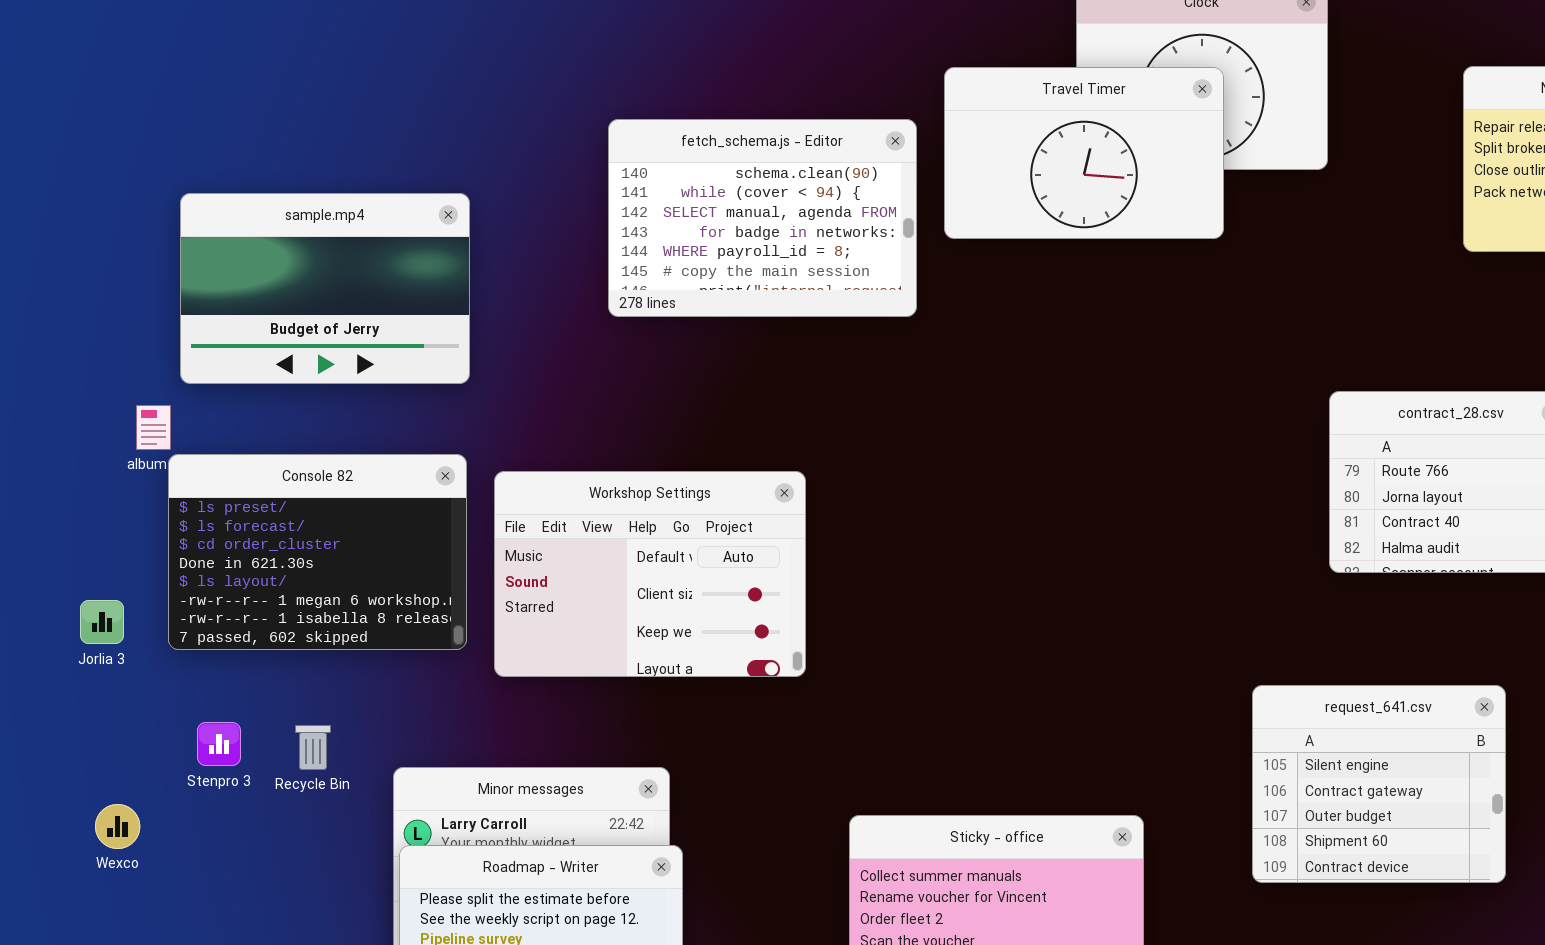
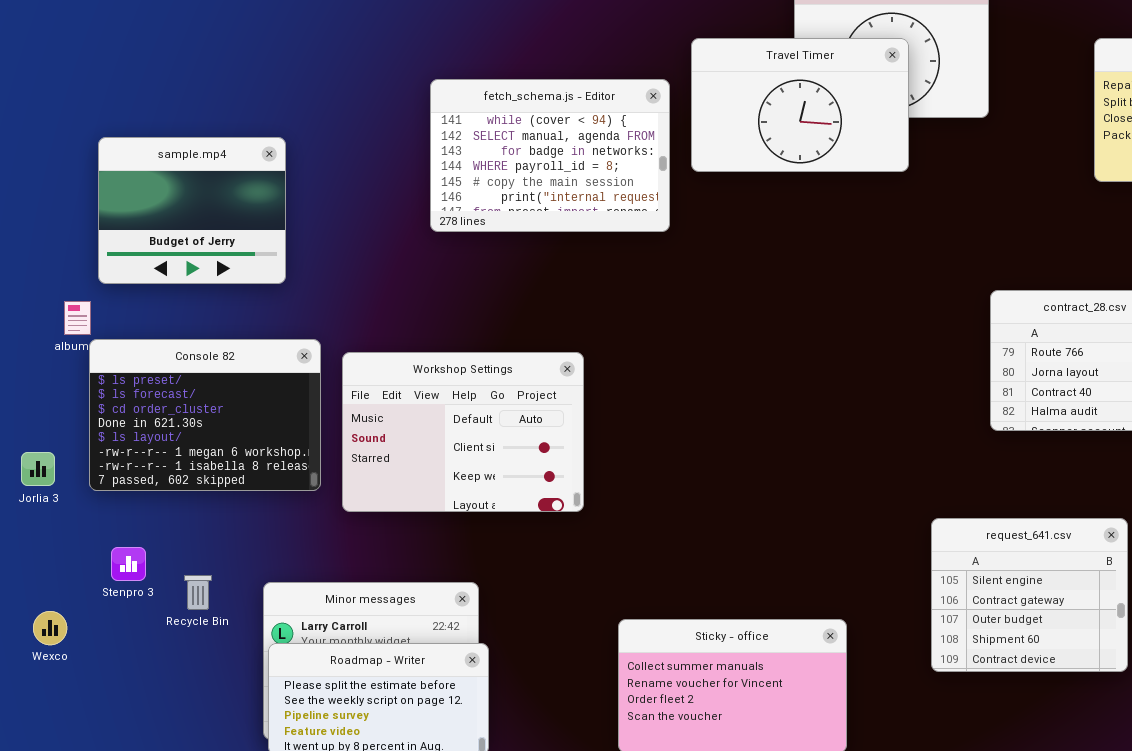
fetch_schema.js - Editor: [608,119,917,317] -> [430,79,670,232], scrolled down 1 row
sample.mp4: [180,193,470,384] -> [98,137,286,284], resized
Recycle Bin: [295,725,331,770] -> [184,575,212,610], moved

